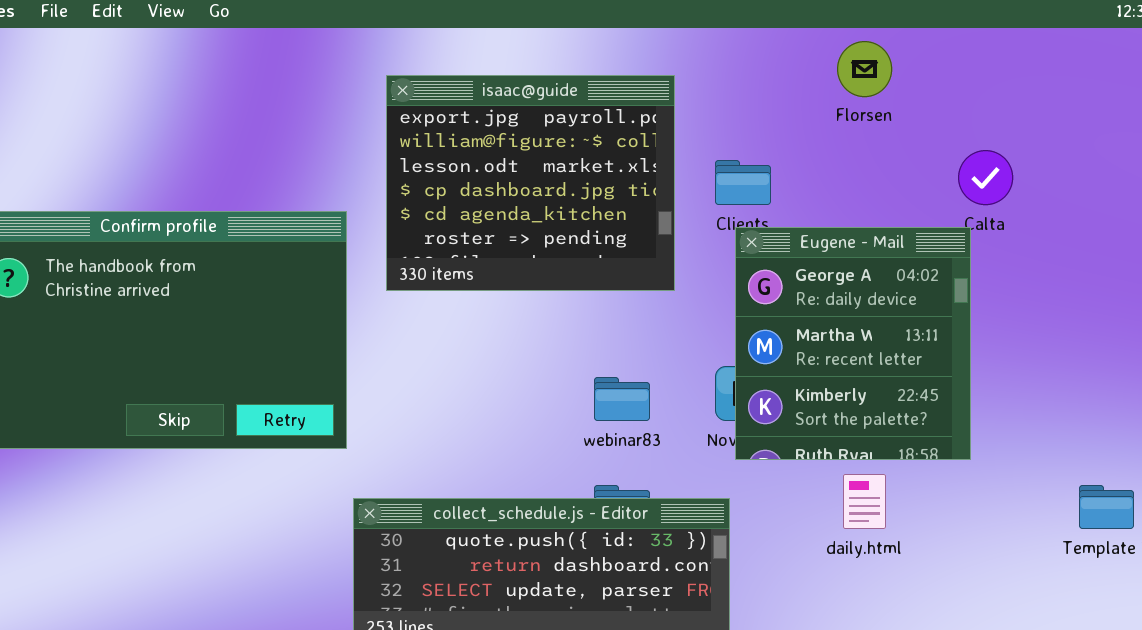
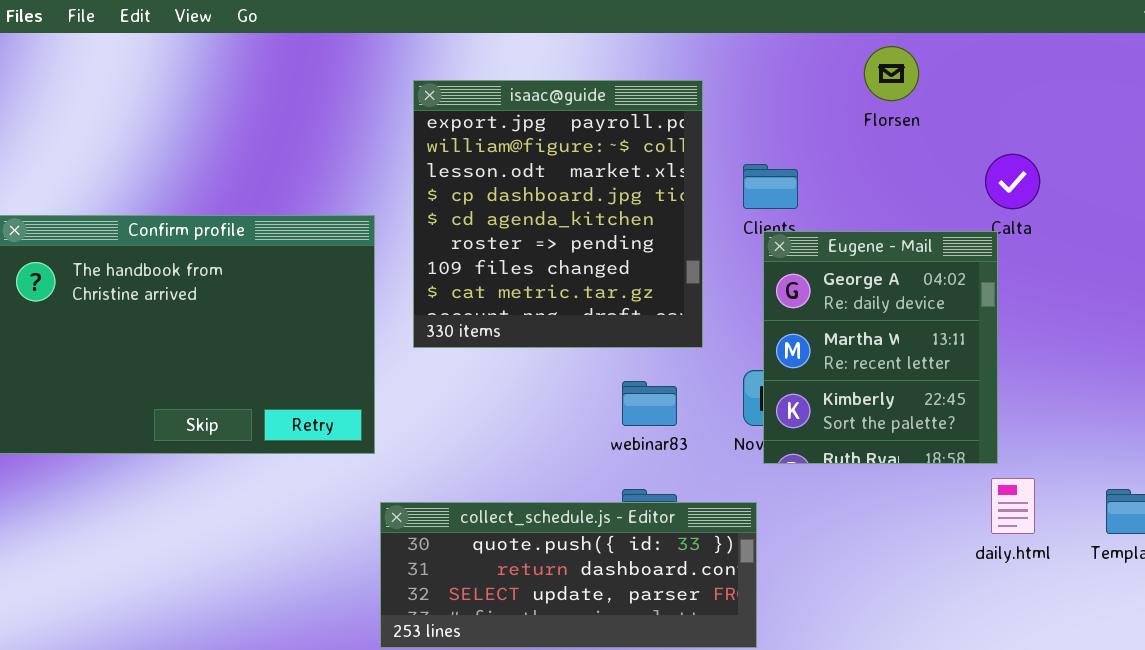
isaac@guide: [386,75,675,291] -> [413,80,703,348], resized
daily.html: [843,474,886,529] -> [991,478,1035,534], moved

